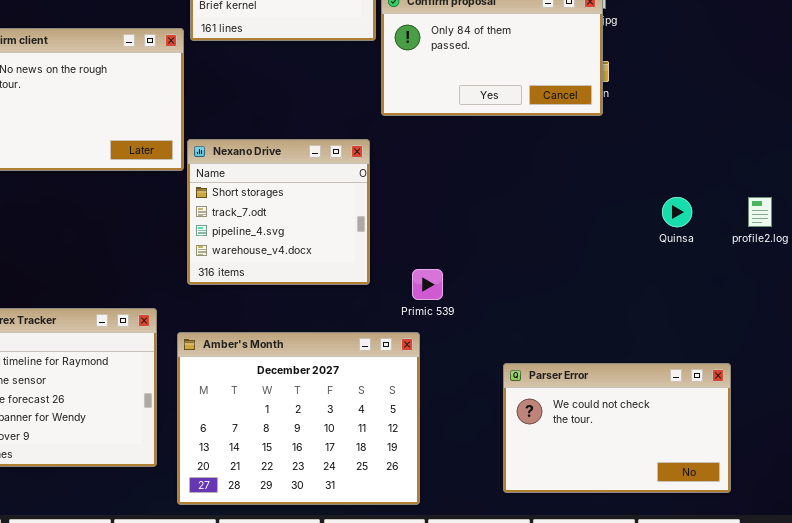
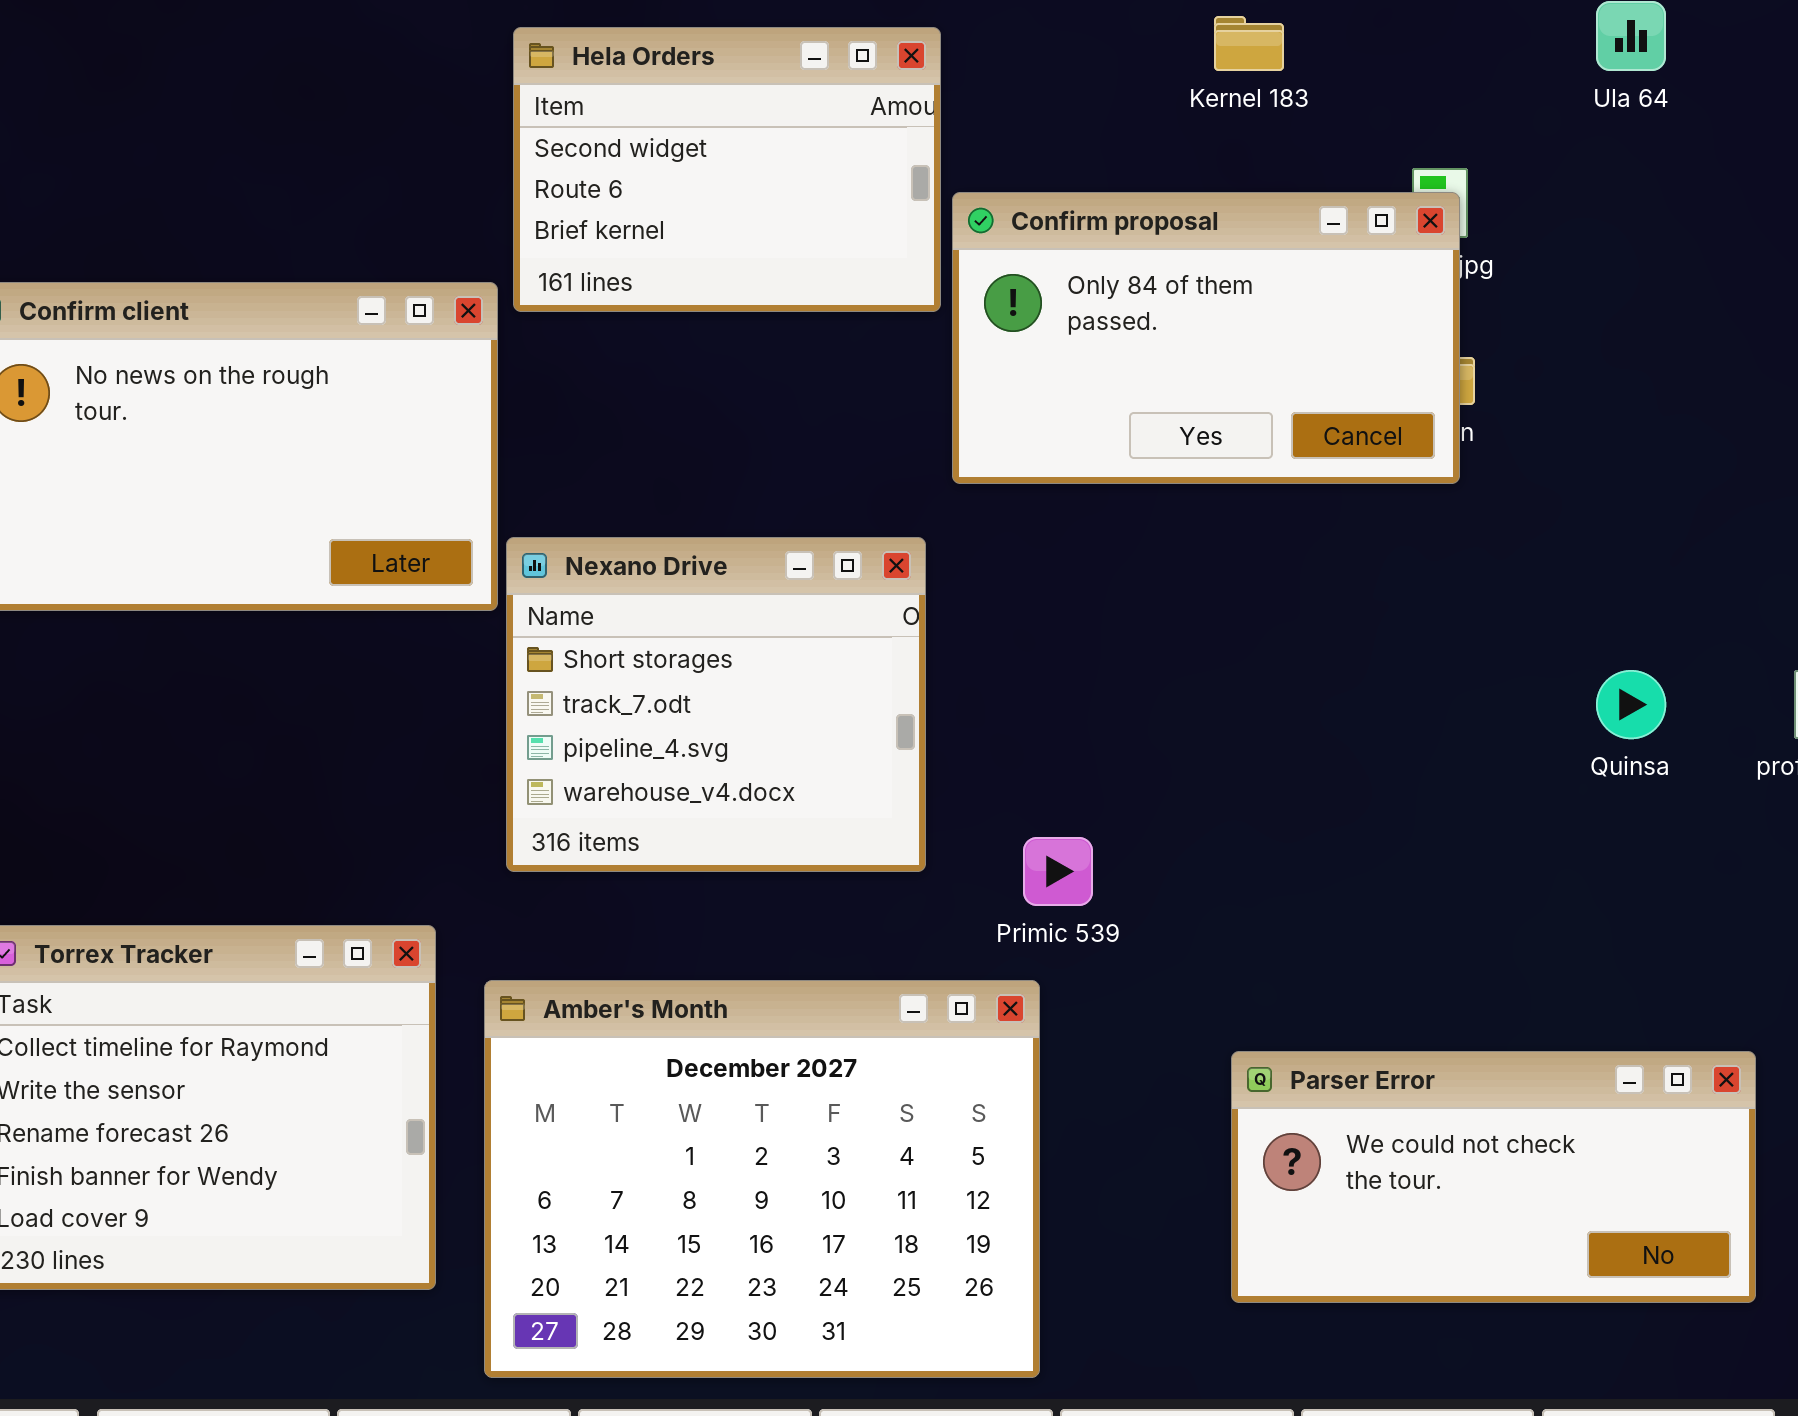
Parser Error: [503,363,731,493] -> [1231,1051,1756,1303], resized

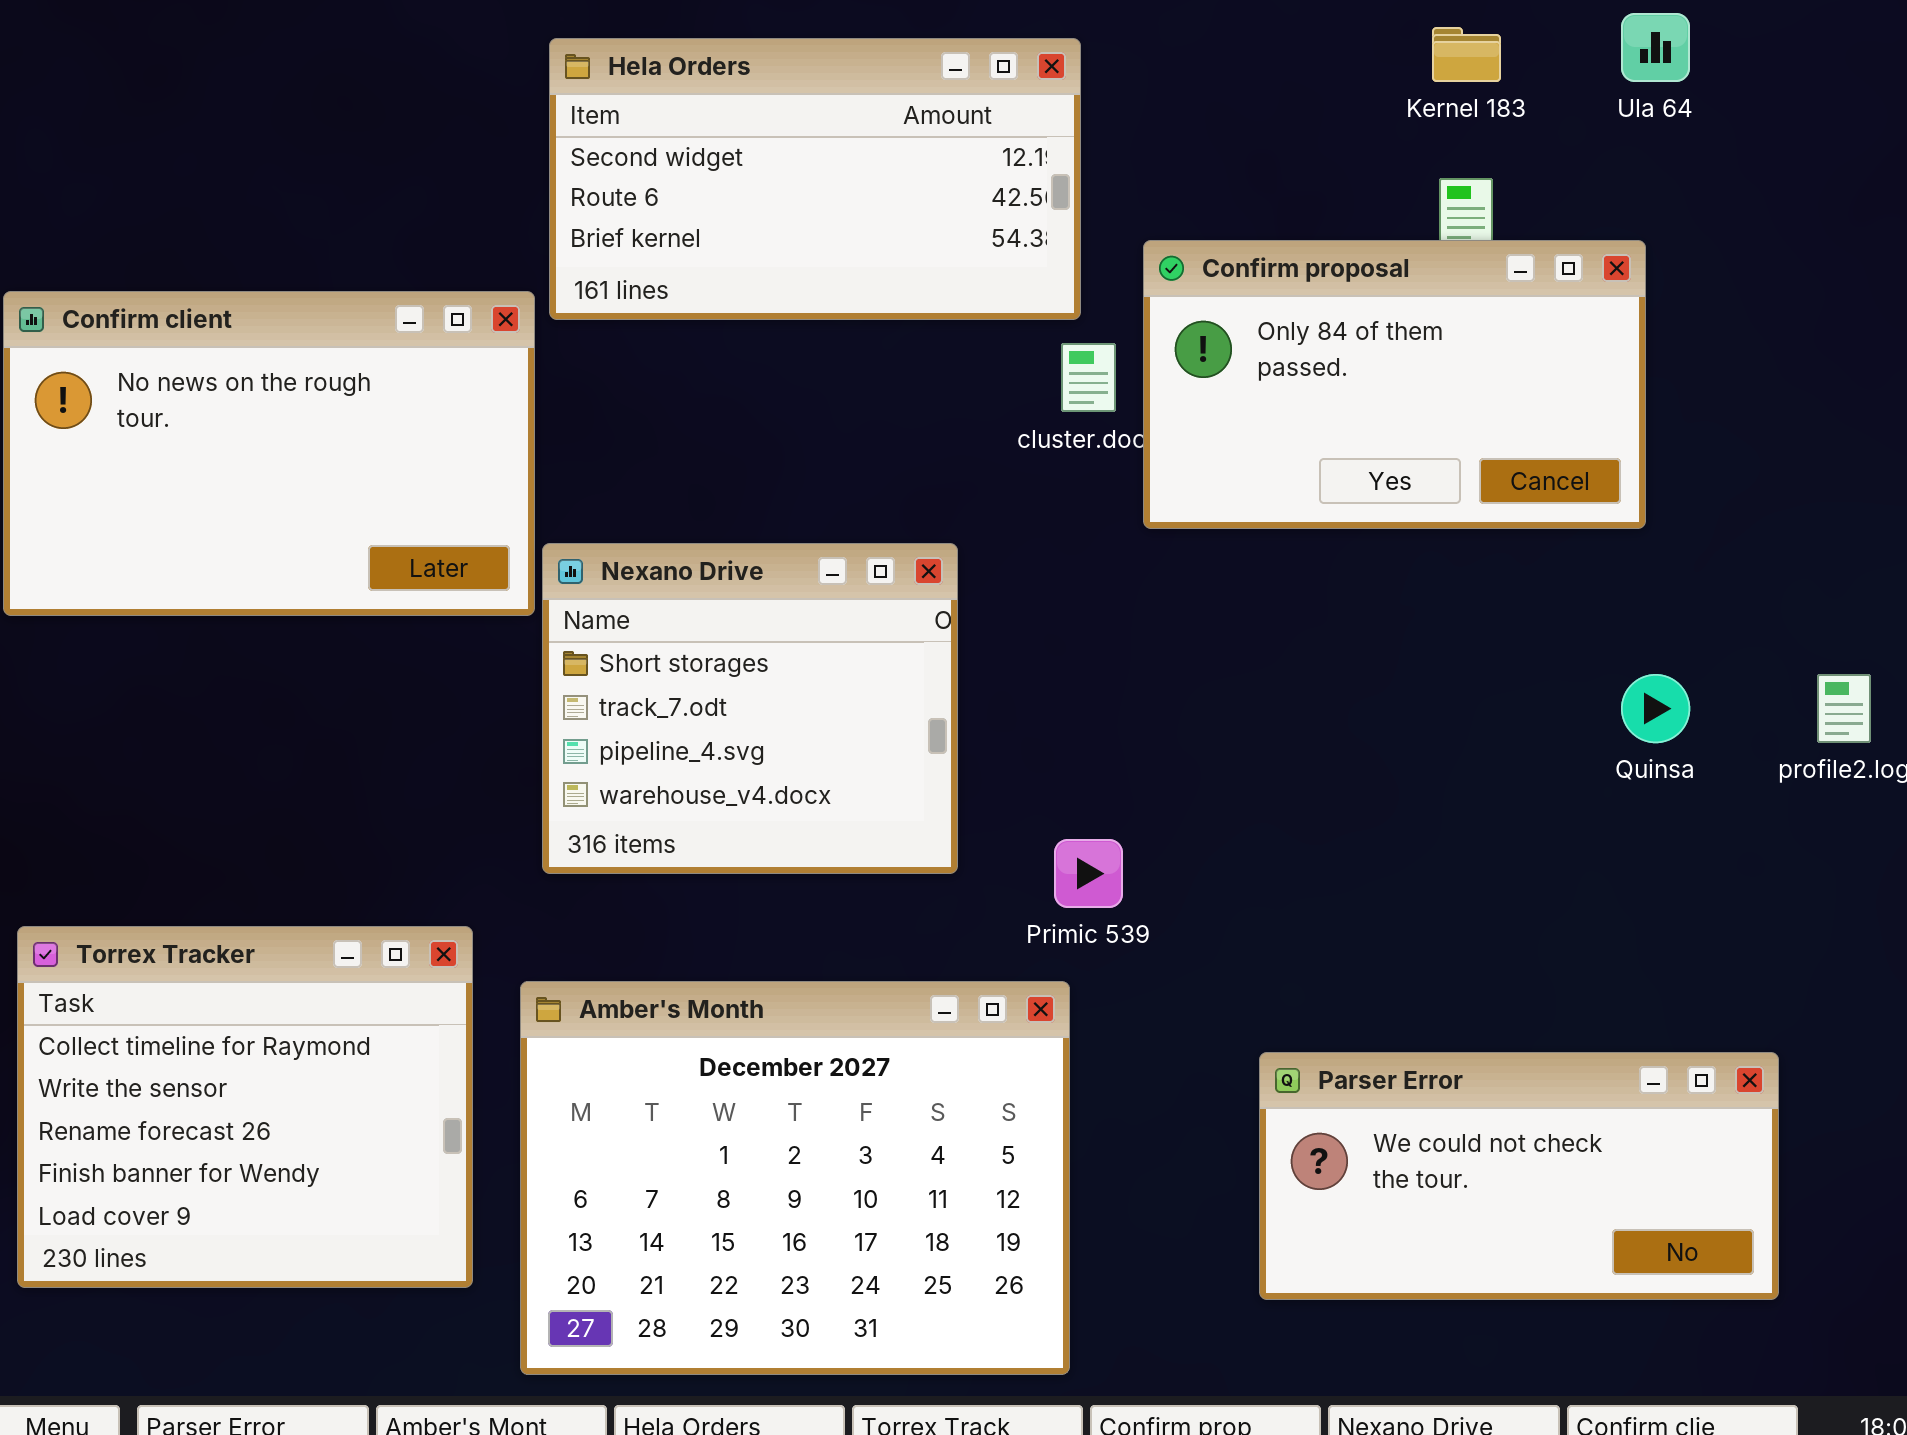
Kernel 183: [1214,16,1284,71] -> [1432,27,1501,82], moved
Hela Orders: [513,27,941,312] -> [549,38,1081,320], resized
Confirm proposal: [952,192,1460,484] -> [1143,240,1646,529], moved

